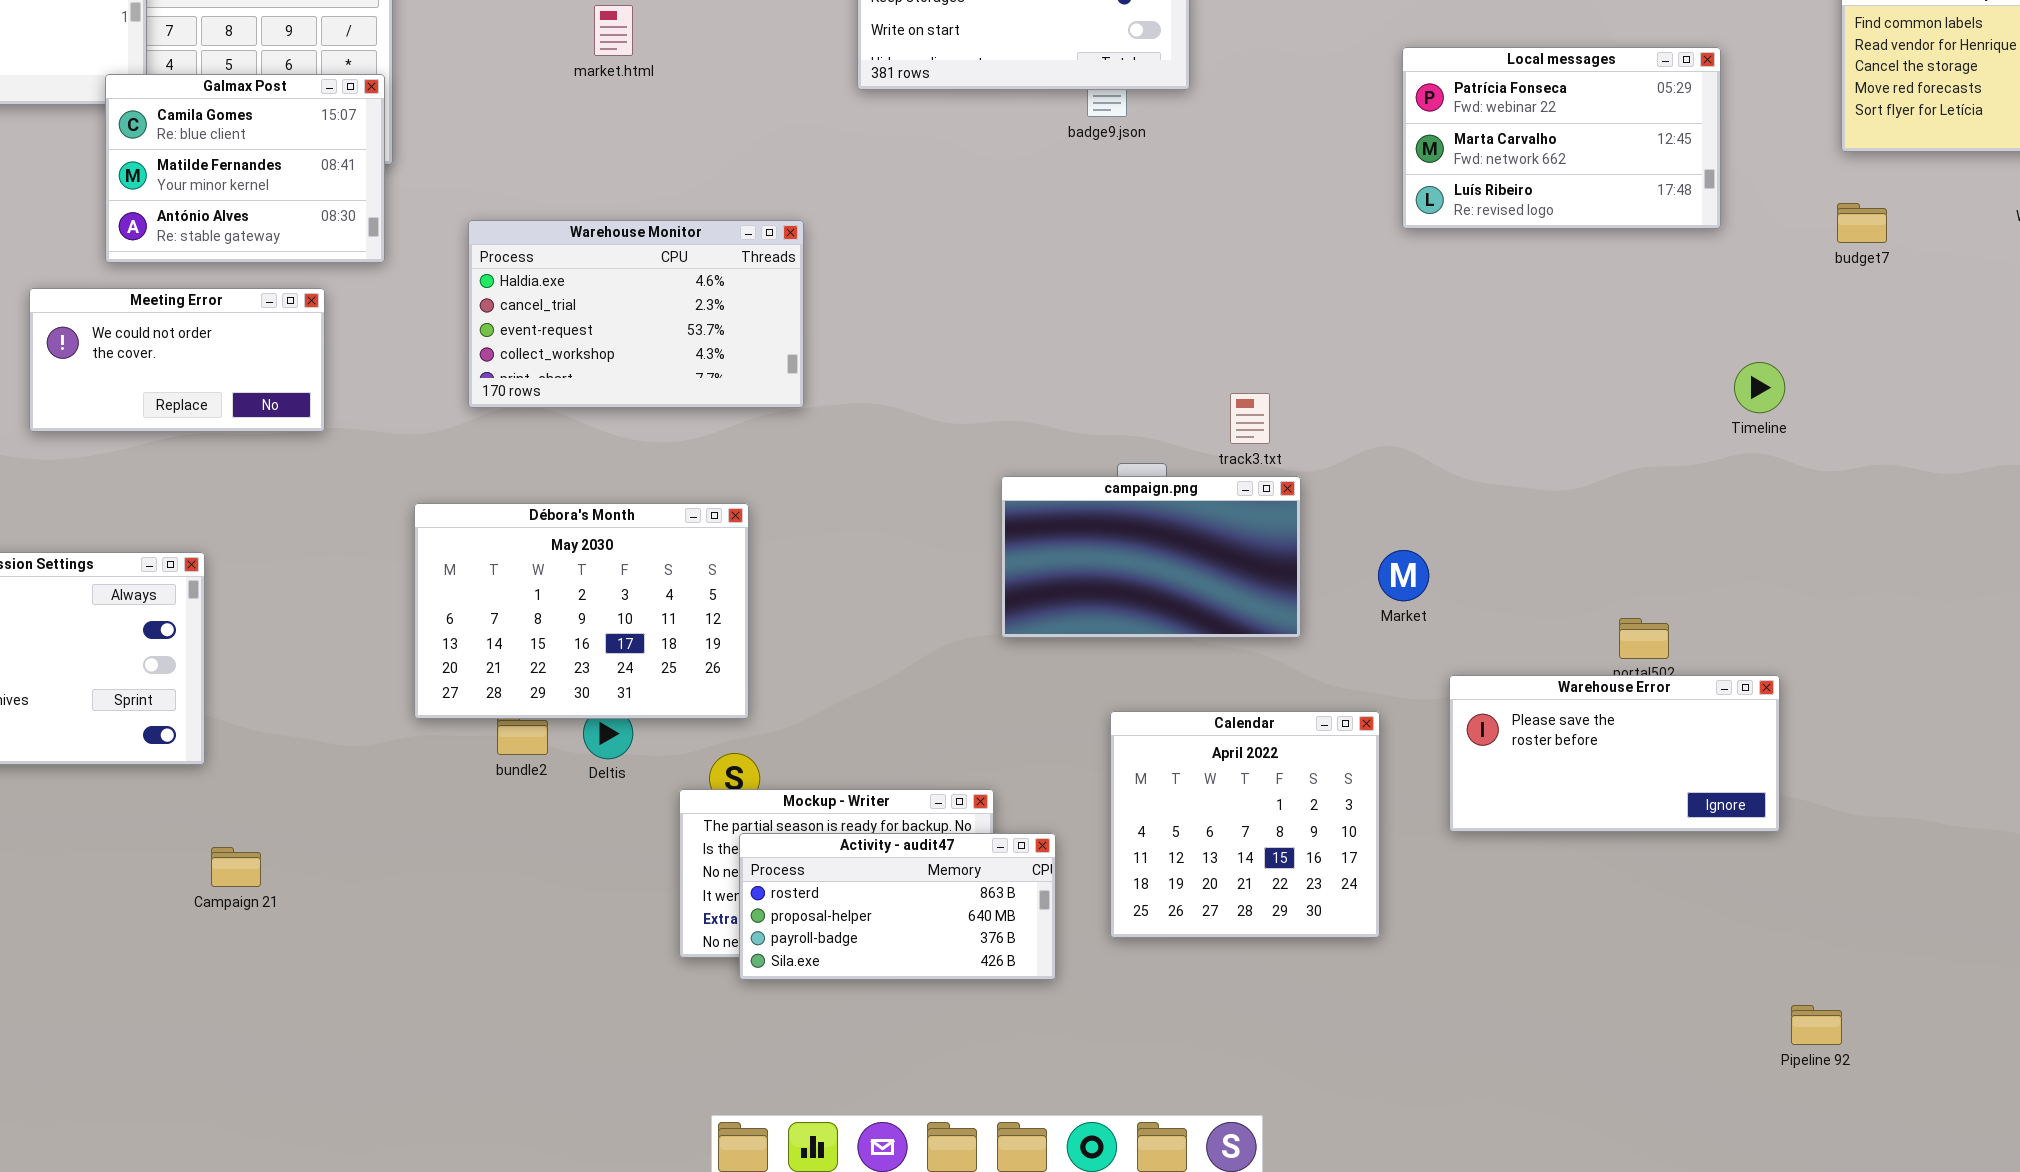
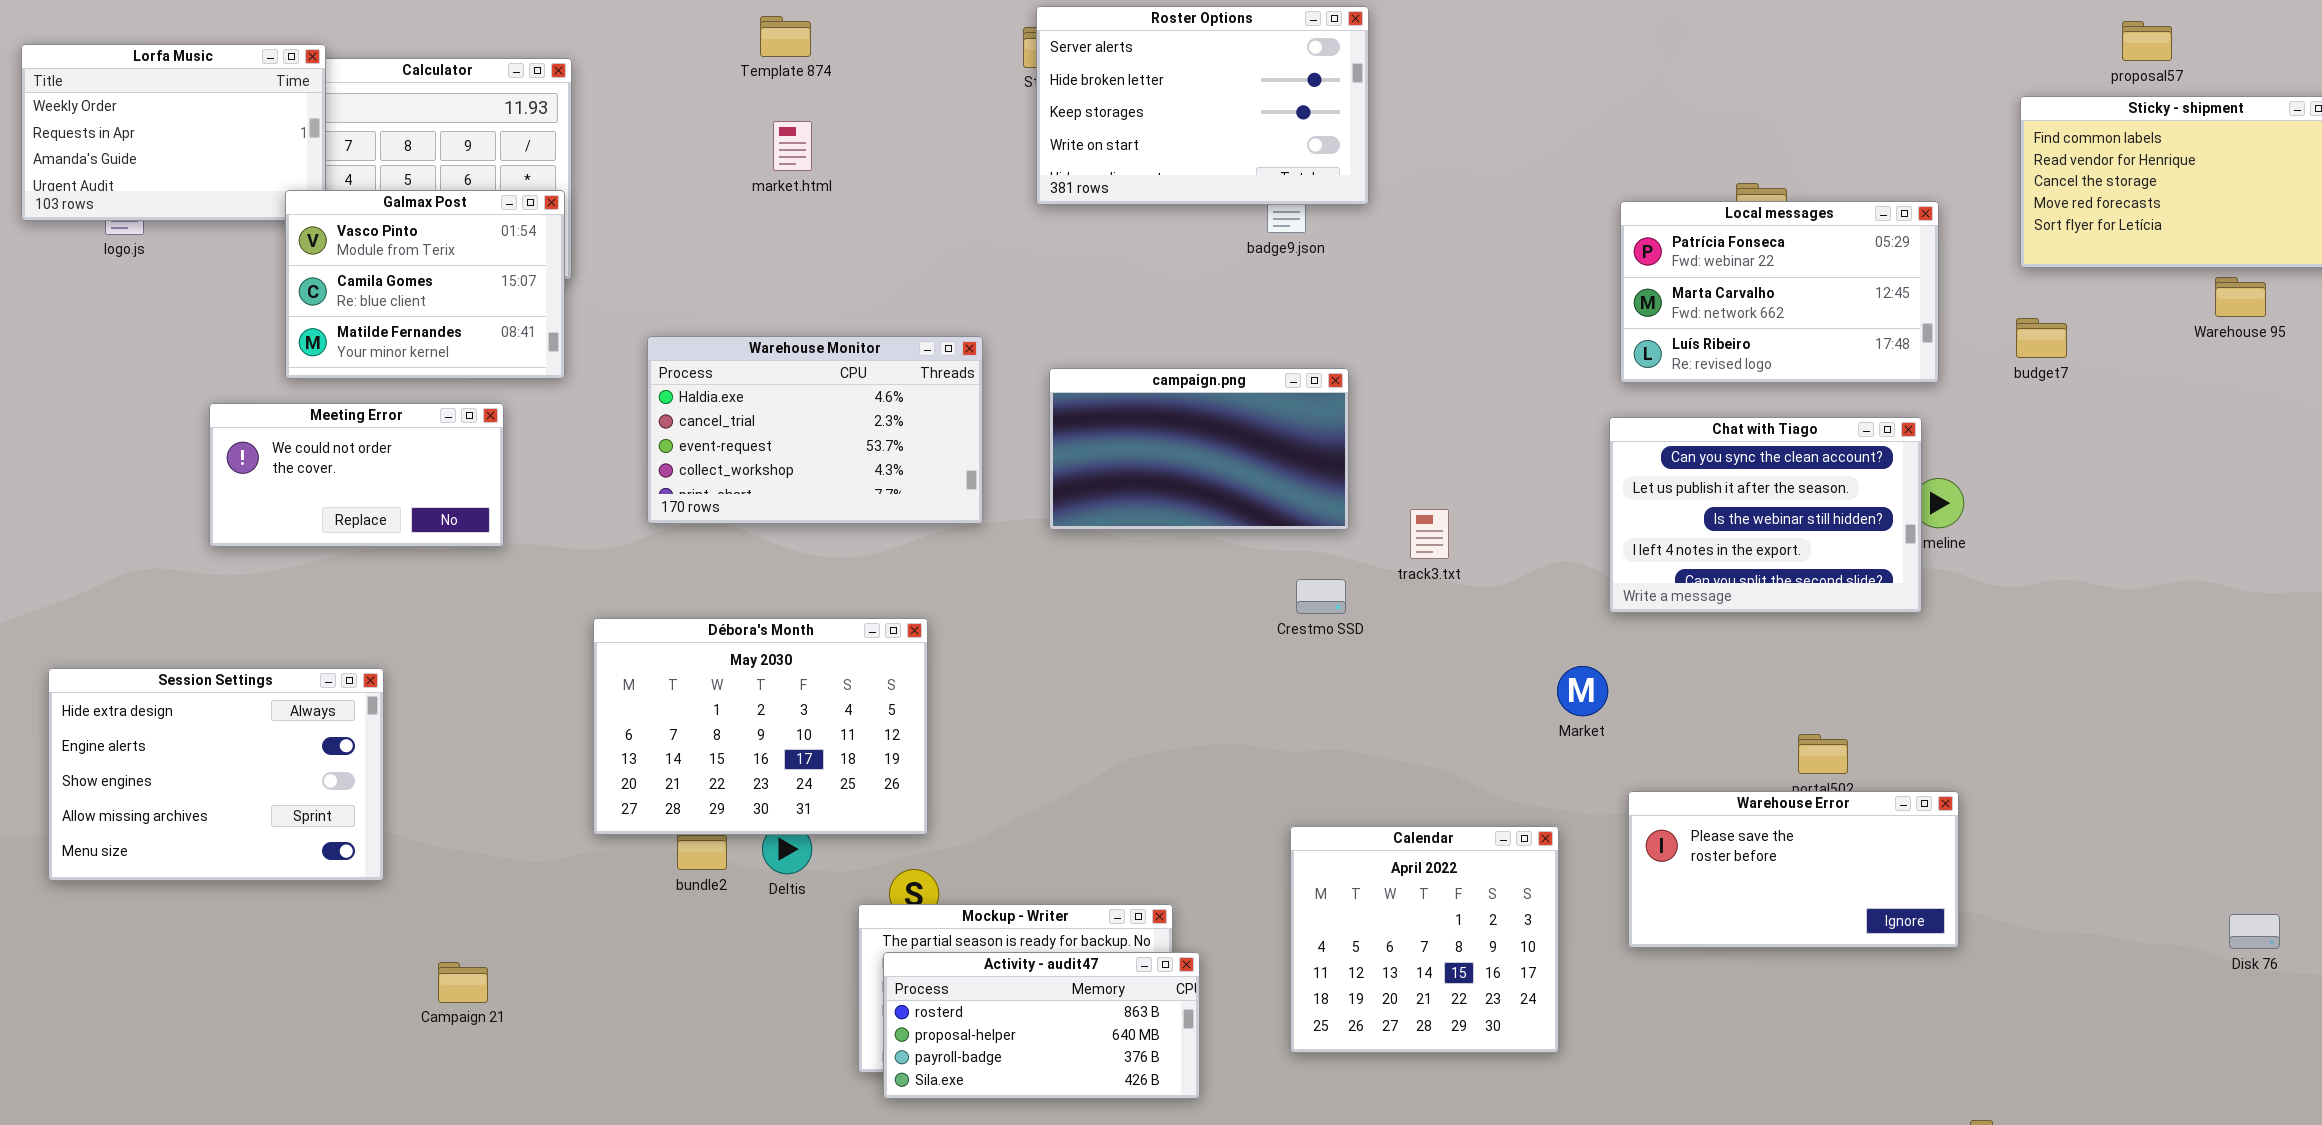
Local messages: [1402,47,1721,229] -> [1620,201,1939,383], moved
Galmax Post: [105,74,385,263] -> [285,190,565,379], scrolled up 1 row
Chat with Tiago: none -> [1609,417,1922,613], opened
campaign.png: [1001,476,1301,638] -> [1049,368,1349,530], moved
Activity - audit47: [739,833,1056,980] -> [883,952,1200,1099], moved
Campaign 21: [211,847,261,887] -> [438,962,488,1003], moved

